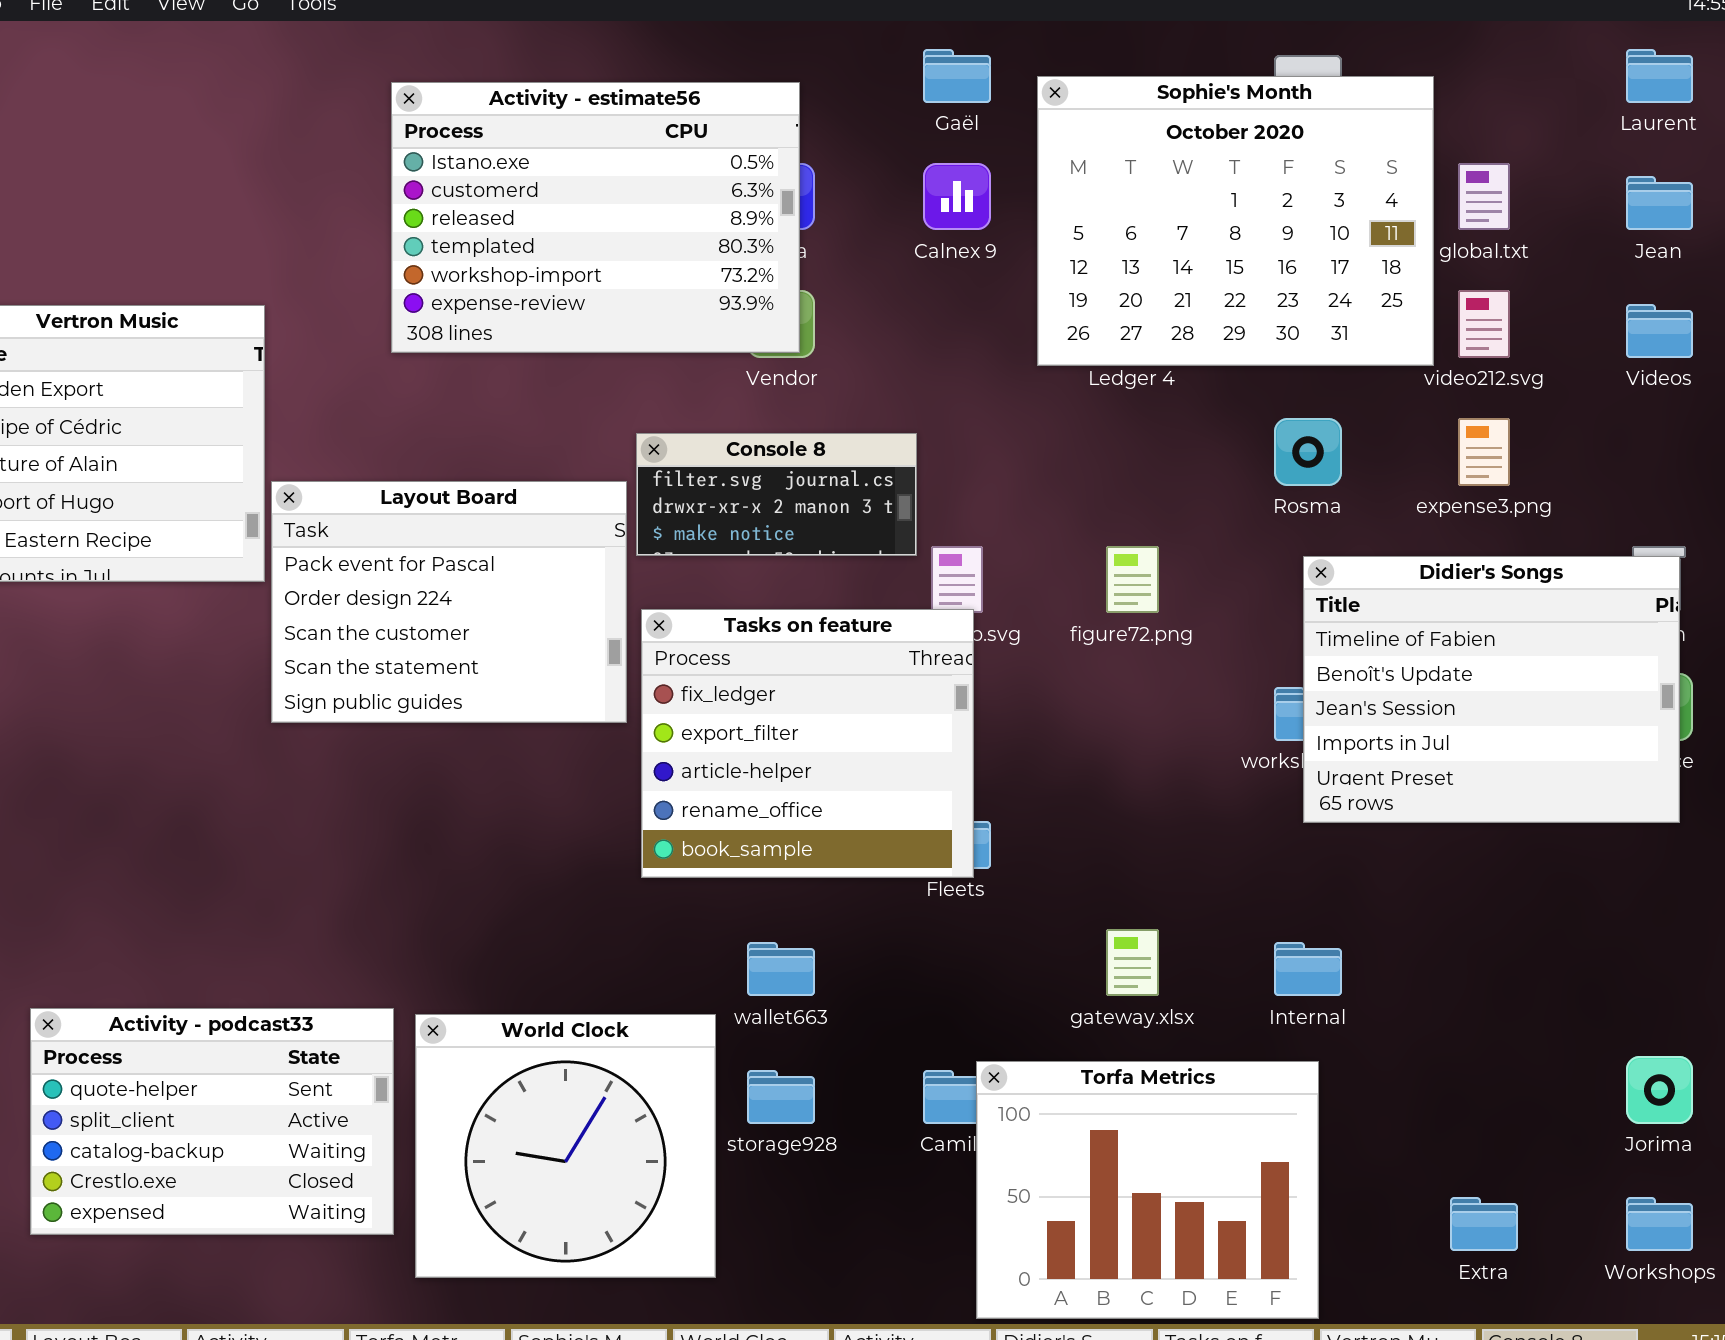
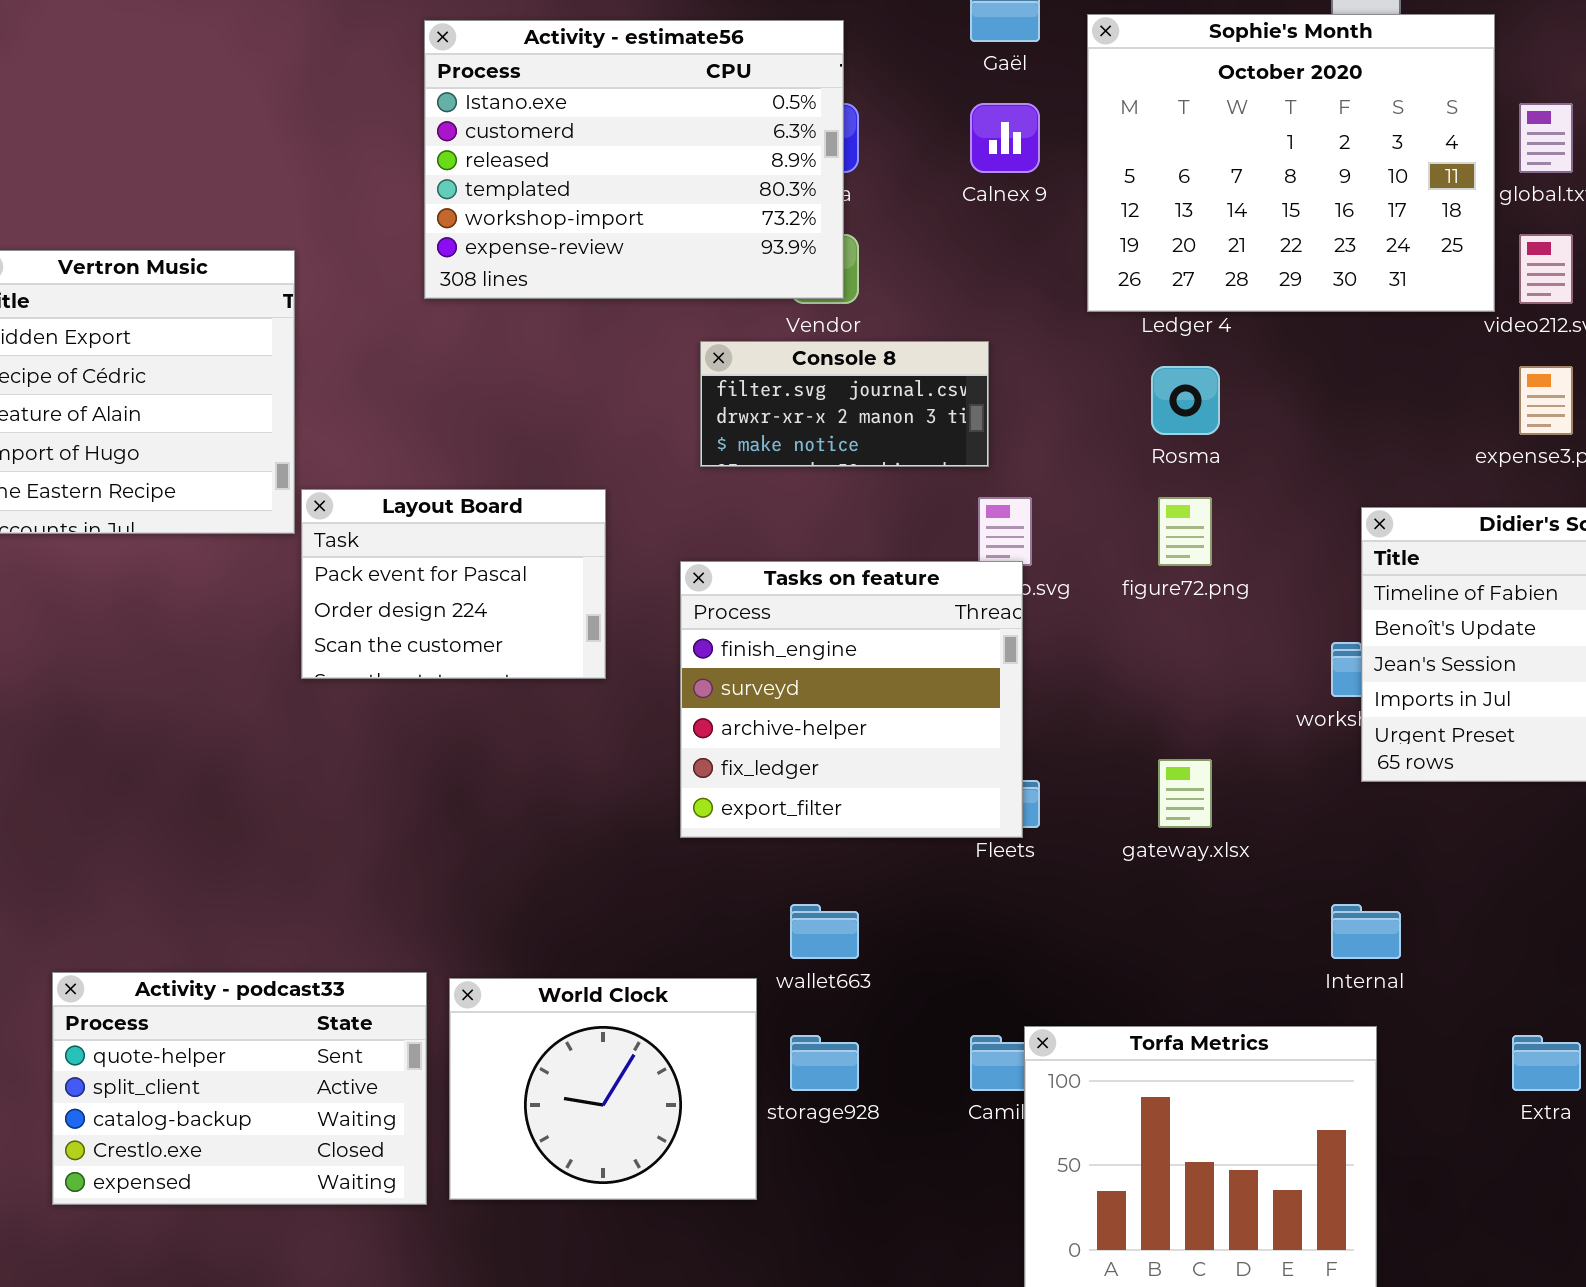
Rosma: [1274,418,1342,486] -> [1151,366,1220,435], moved
Console 8: [636,433,917,556] -> [700,341,989,467], moved
Layout Board: [271,481,627,723] -> [301,489,606,679], resized
Tasks on feature: [641,609,974,878] -> [680,561,1023,838], scrolled up 3 rows
gateway.xlsx: [1106,929,1159,996] -> [1158,759,1212,828], moved
World Clock: [415,1014,716,1278] -> [449,978,757,1200], resized
Extra: [1450,1197,1518,1251] -> [1512,1035,1581,1091], moved

